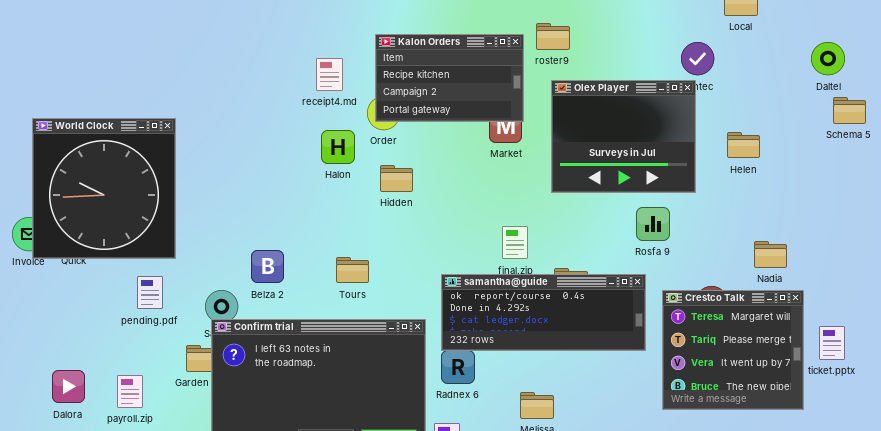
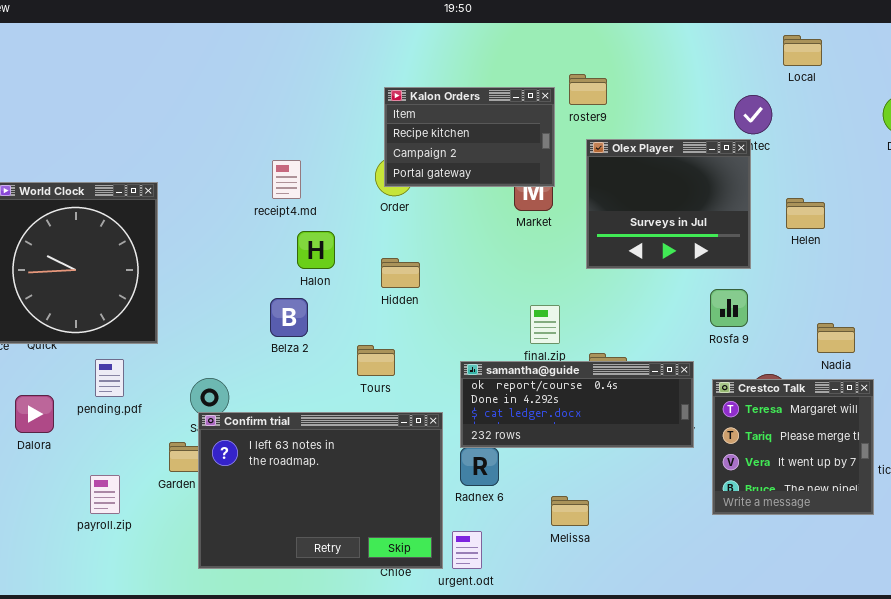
receipt4.md: [316,58,343,91] -> [272,160,301,199], moved
Halon: [321,130,355,164] -> [297,231,335,269], moved
Hidden: [380,165,413,192] -> [381,258,420,288], moved
Rosfa 9: [636,207,670,241] -> [710,289,748,327], moved
Belza 2: [251,250,284,283] -> [270,298,308,337], moved
Tours: [336,257,369,283] -> [357,345,395,376], moved
pending.pdf: [137,276,163,309] -> [95,359,124,397], moved
Dalora: [52,370,85,403] -> [15,395,54,433], moved

